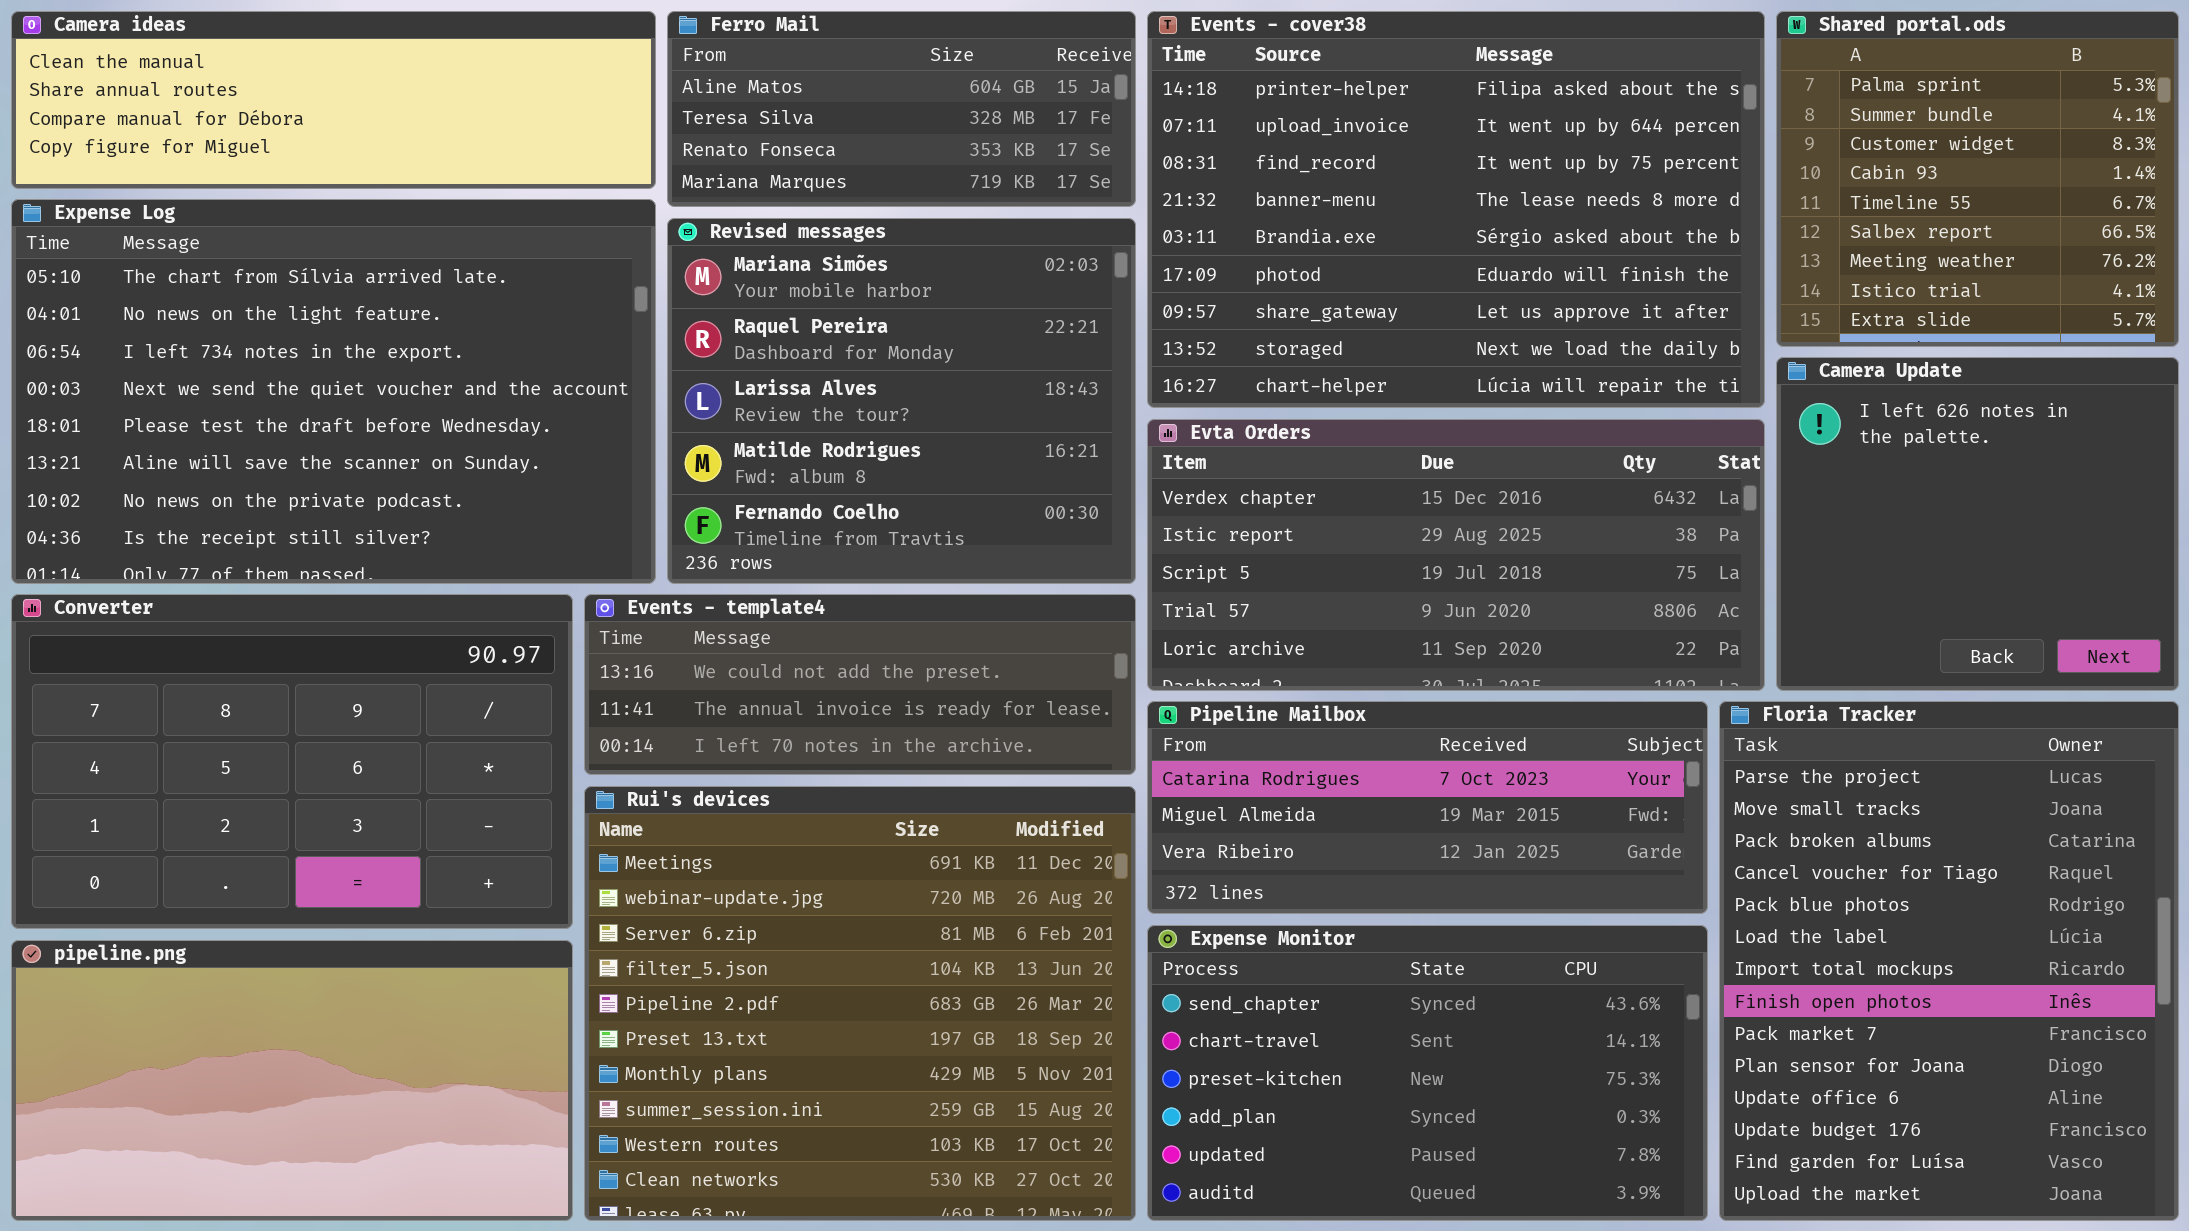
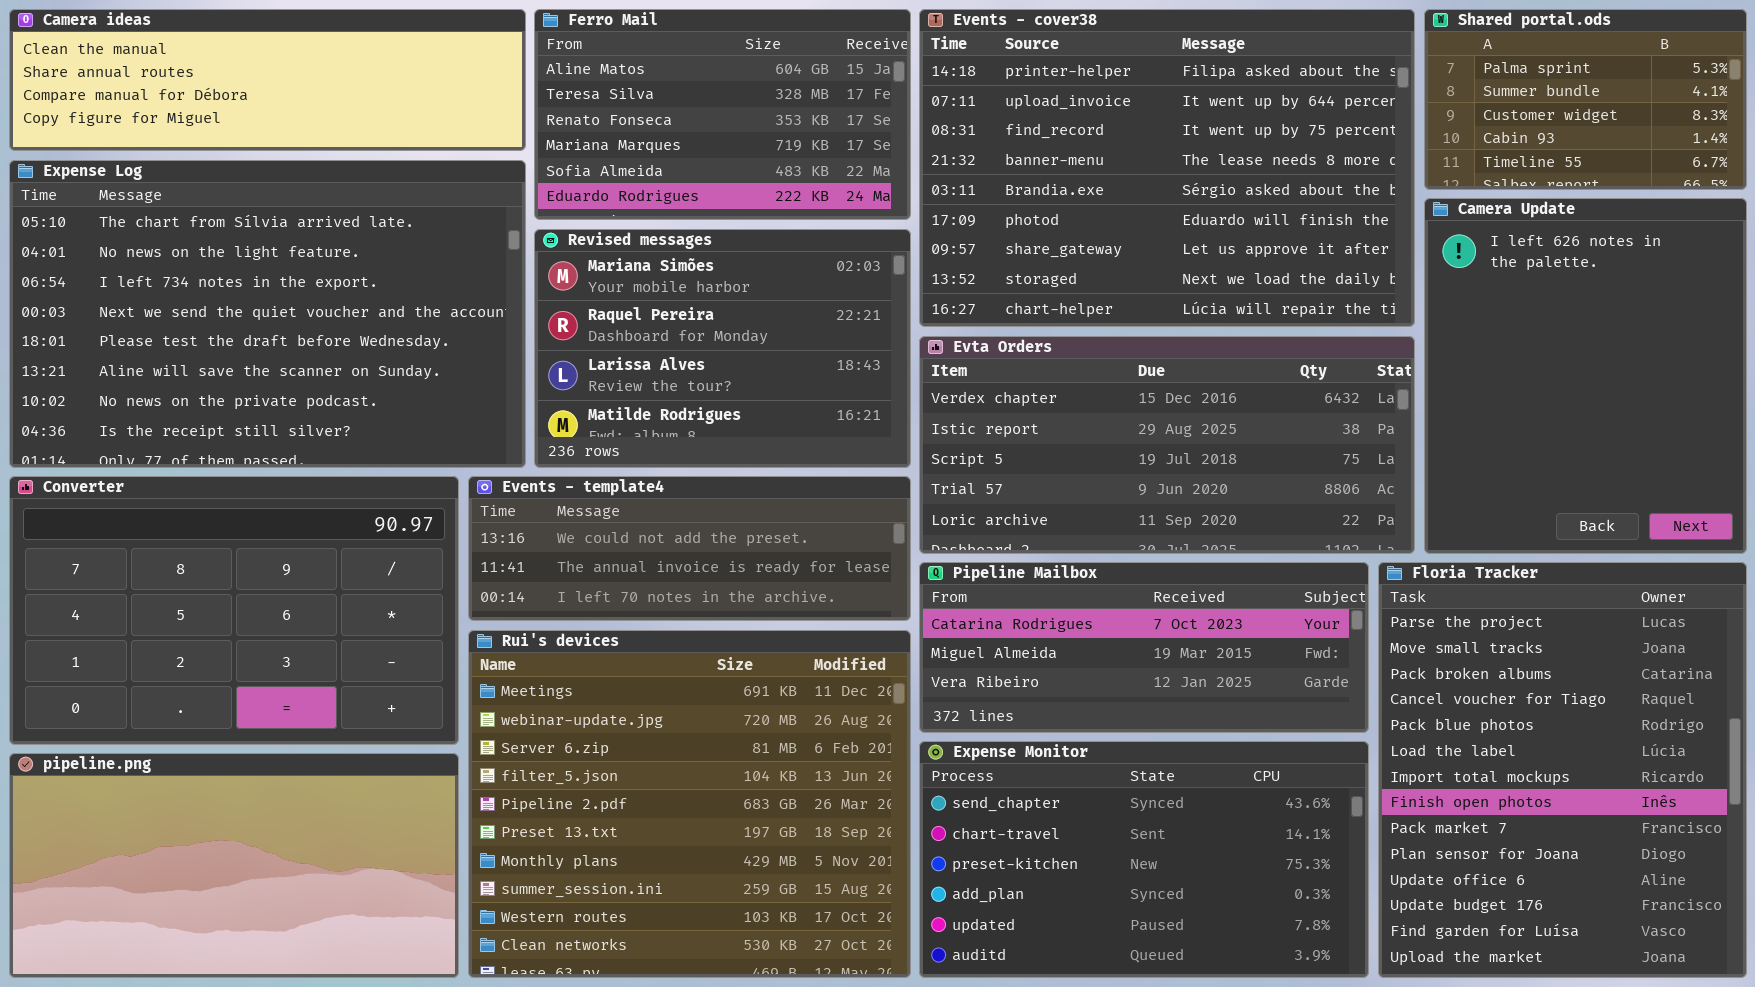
Ferro Mail: [667,11,1136,207] -> [534,9,911,220], resized
Shared portal.ods: [1776,11,2179,347] -> [1424,9,1747,190], resized
Revised messages: [667,218,1136,584] -> [534,229,911,468], resized
Camera Update: [1776,357,2179,691] -> [1424,198,1747,554], resized

